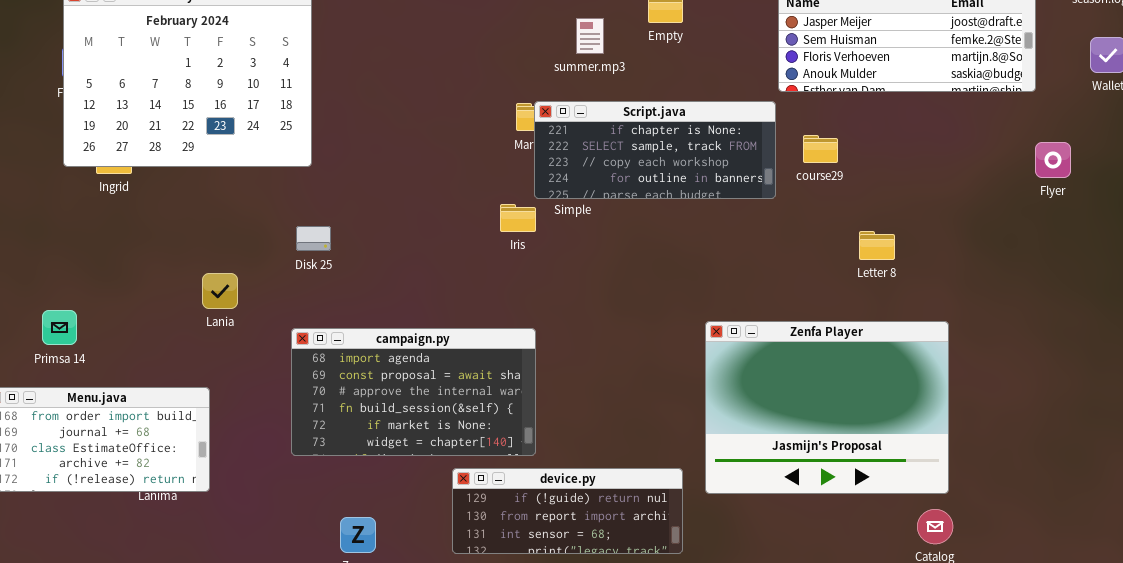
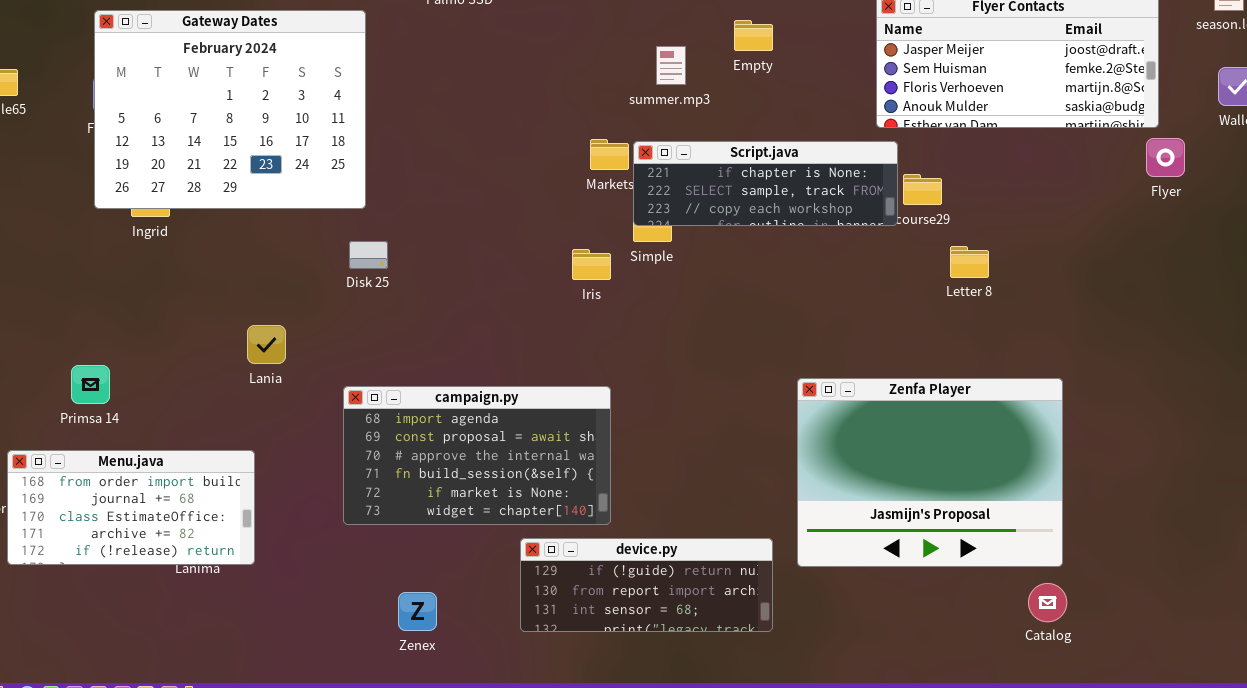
Script.java: [534,101,776,199] -> [633,141,898,226], moved, resized
Flyer: [1035,142,1071,178] -> [1146,138,1185,177], moved
Disk 25: [296,226,331,251] -> [349,241,388,269], moved
Letter 8: [859,231,895,260] -> [950,246,989,278], moved

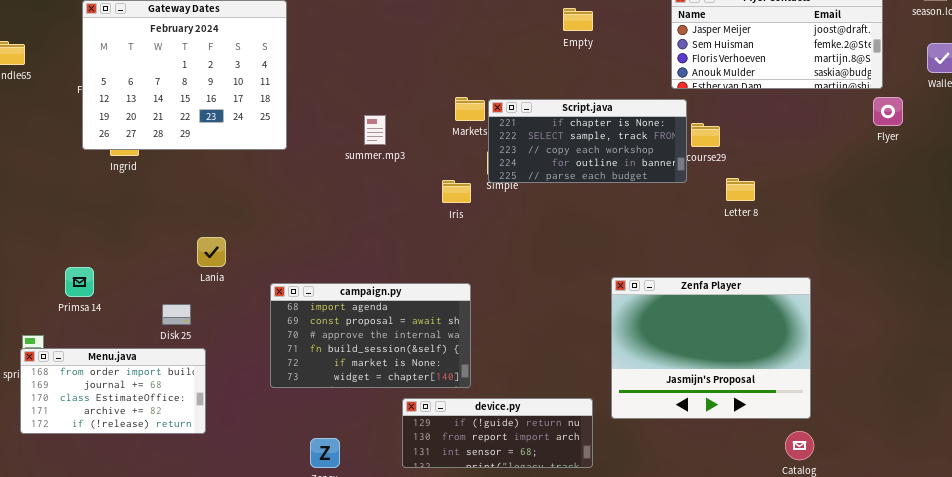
summer.mp3: [656,46,686,85] -> [364,115,386,145], moved
Script.java: [633,141,898,226] -> [488,99,687,183], resized
Disk 25: [349,241,388,269] -> [162,304,191,325], moved
Menu.java: [7,450,255,565] -> [20,348,206,434], moved

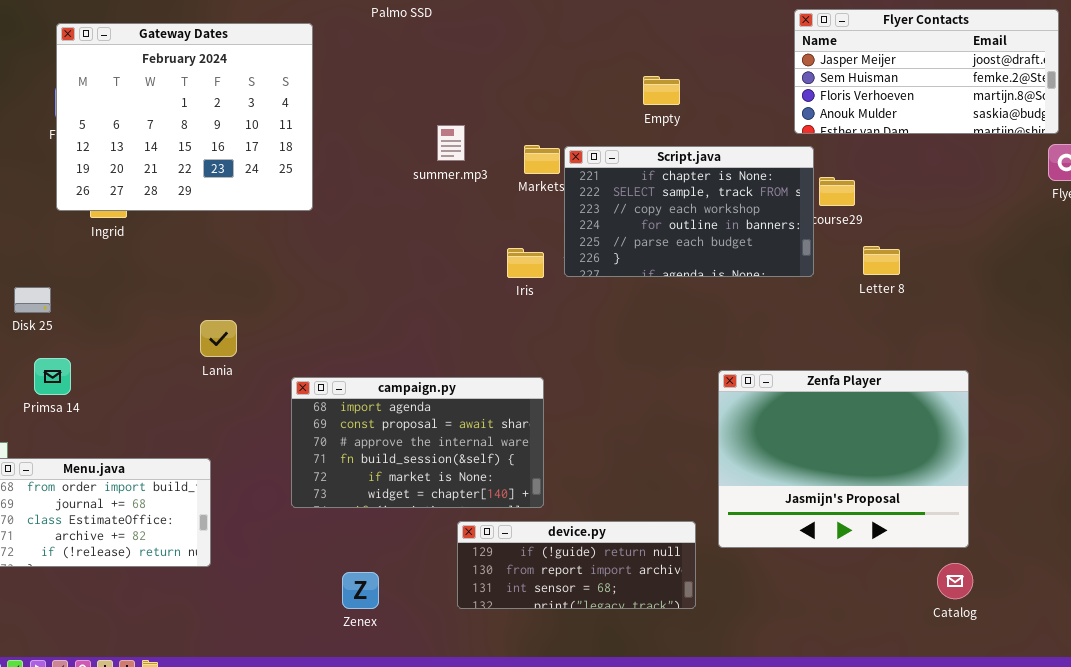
Empty: [563,8,593,31] -> [643,76,680,105], moved
Script.java: [488,99,687,183] -> [564,146,814,277], resized
summer.mp3: [364,115,386,145] -> [437,125,465,161], moved
Disk 25: [162,304,191,325] -> [14,287,51,313], moved

